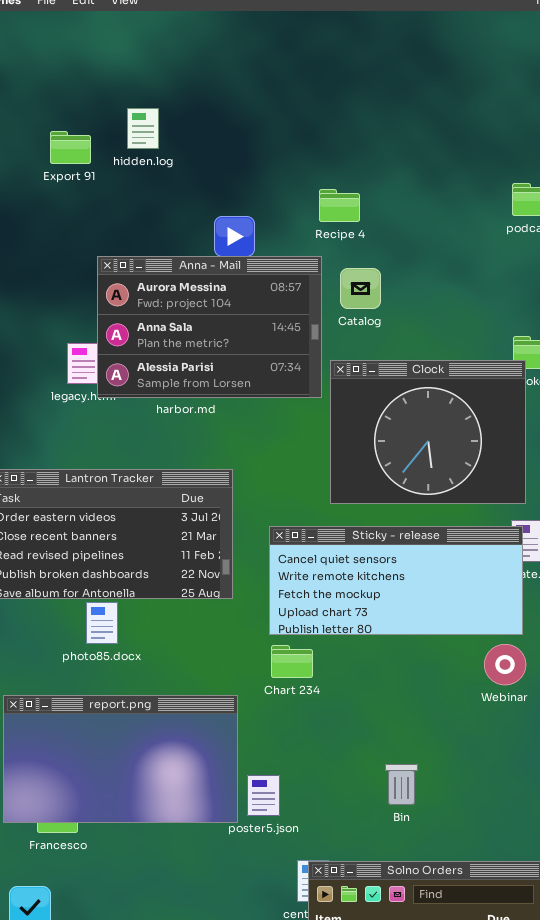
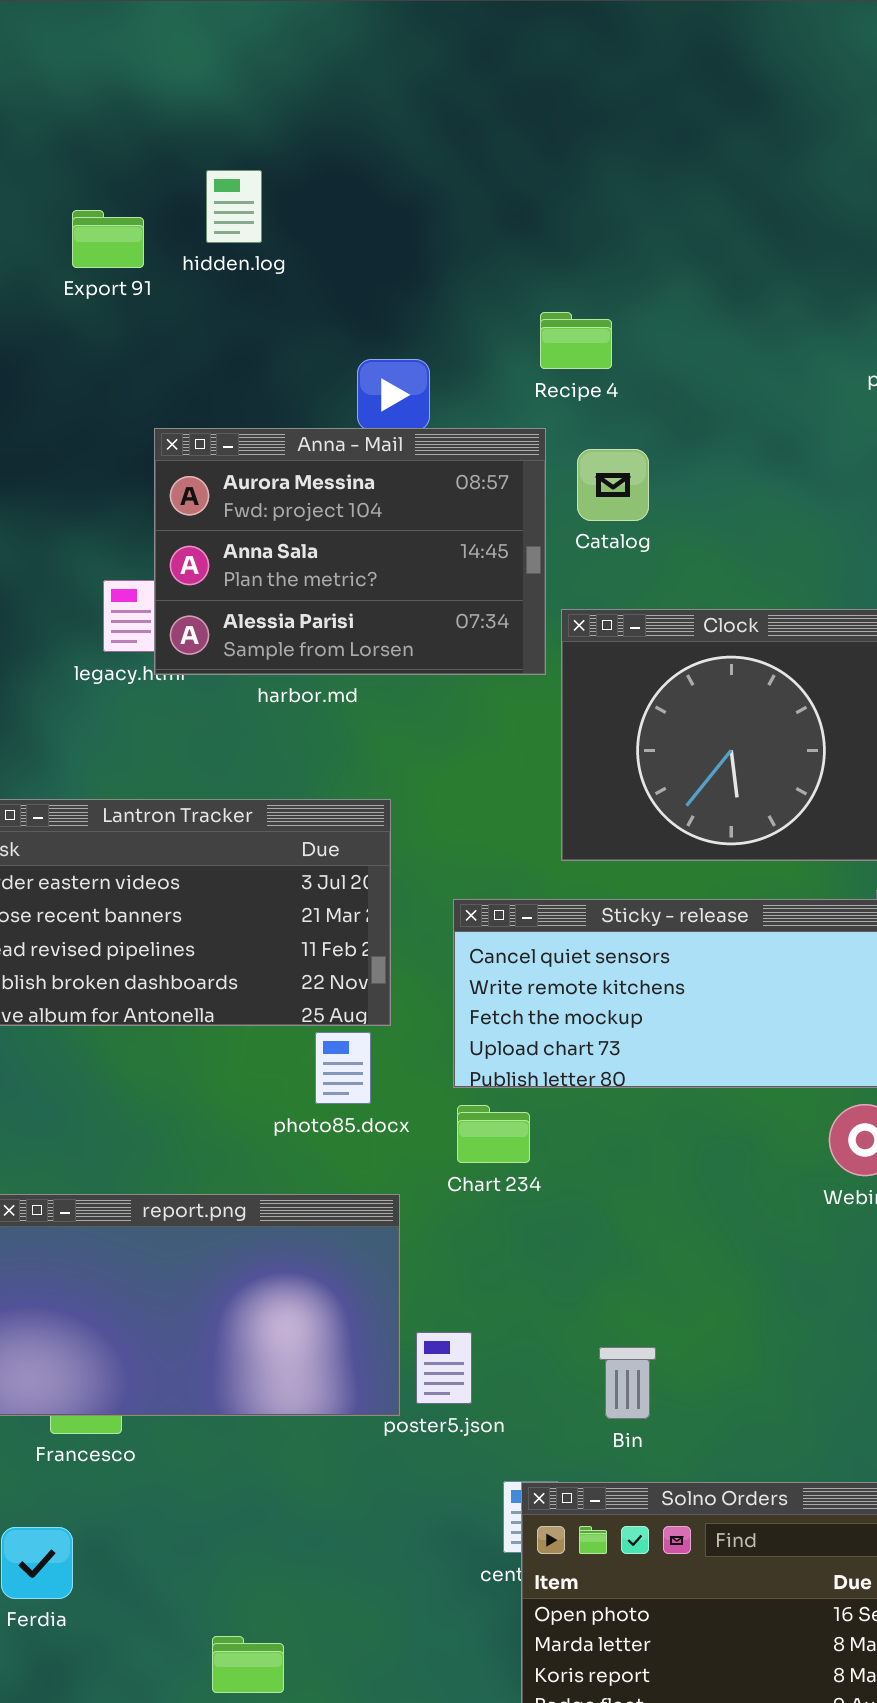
photo85.docx: [86,602,118,644] -> [315,1032,371,1104], moved
Bin: [385,764,418,805] -> [599,1347,656,1419], moved

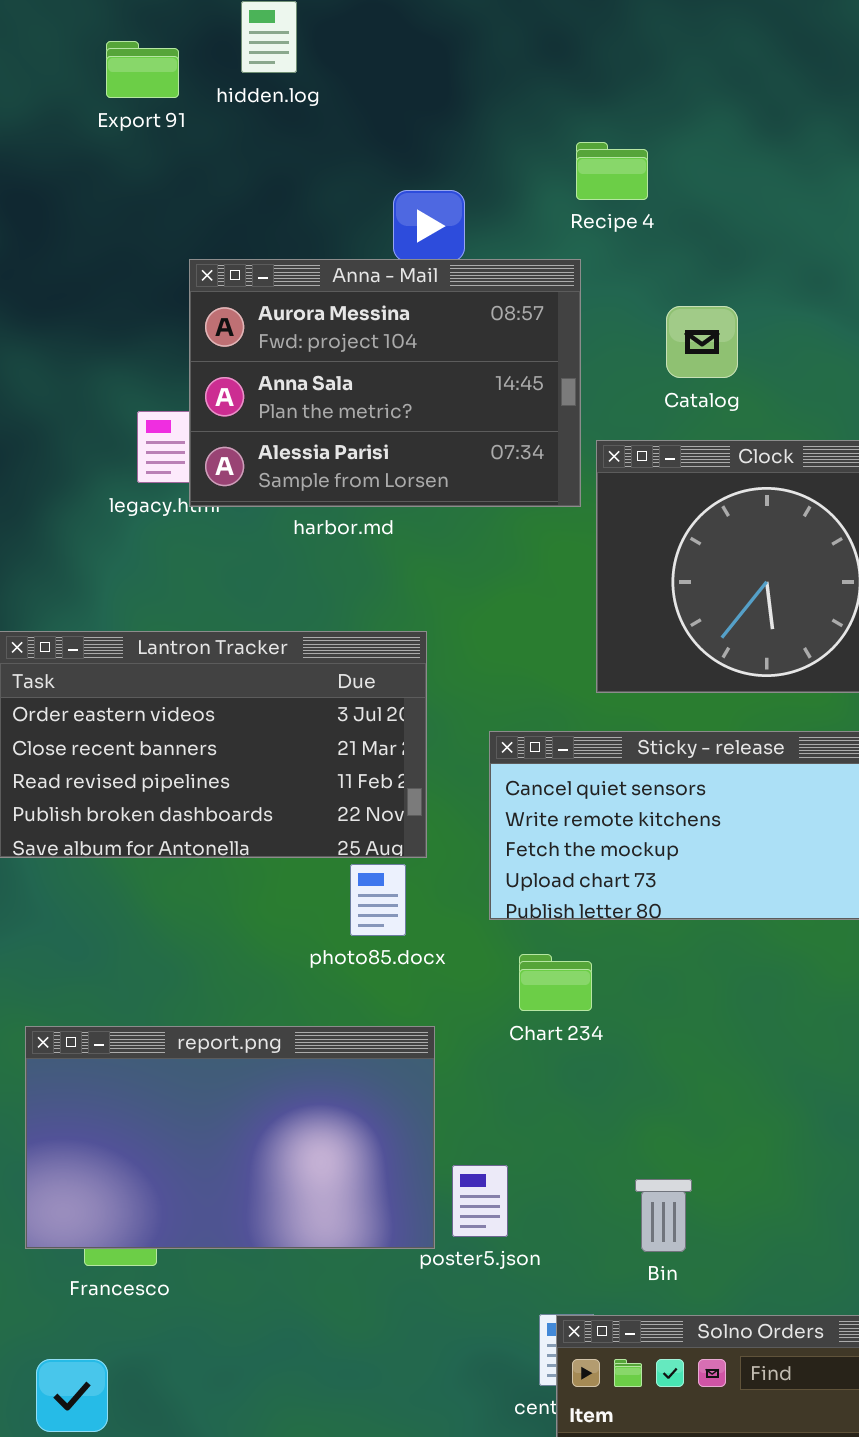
Catalog: [577,449,649,521] -> [666,306,738,378], moved
Chart 234: [457,1105,530,1163] -> [519,954,592,1011], moved

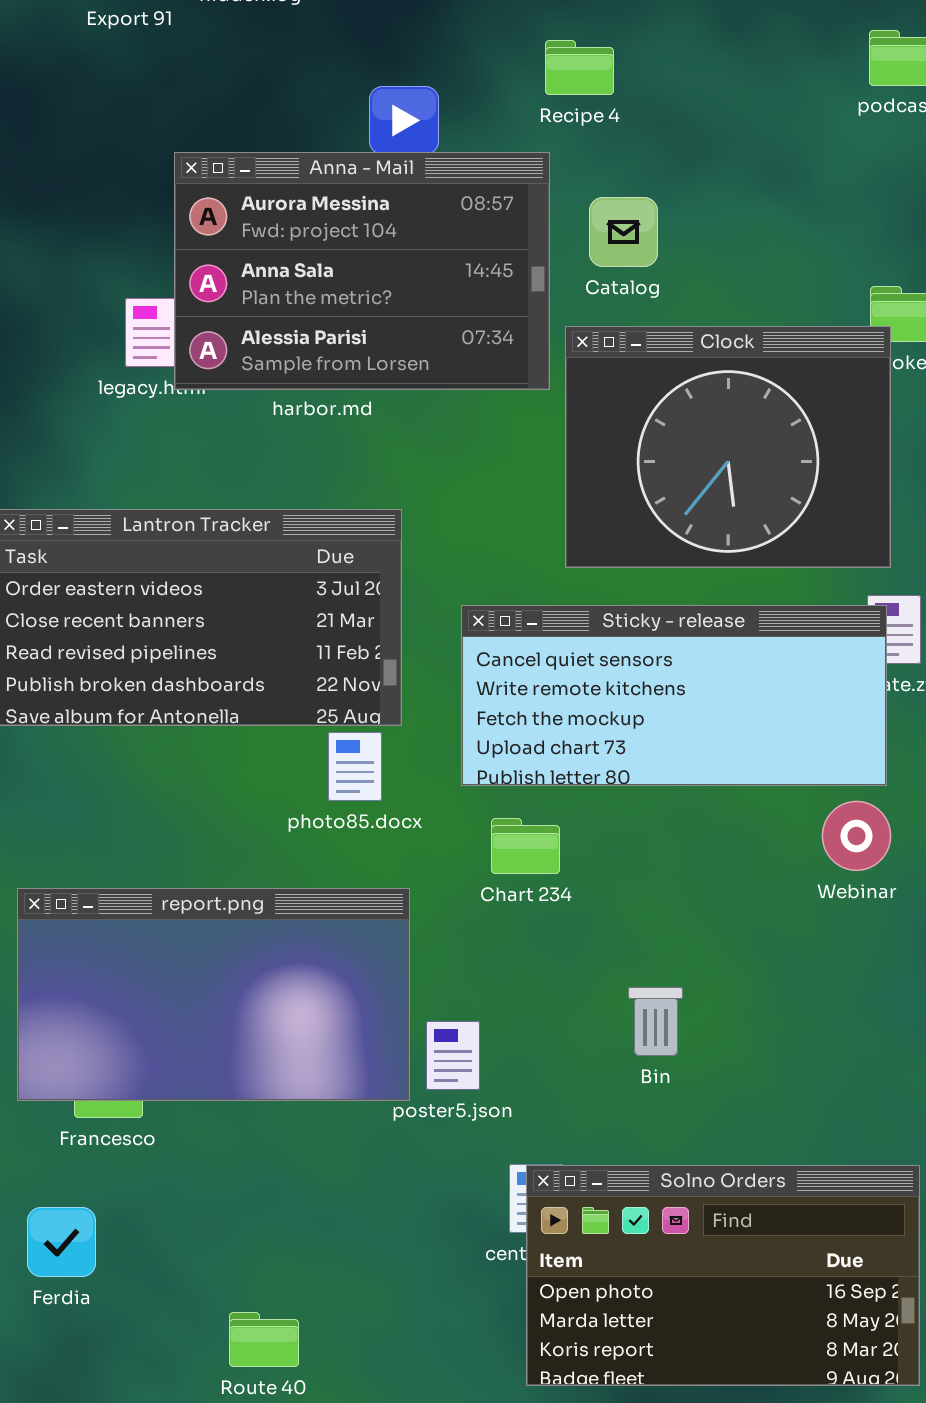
Catalog: [666,306,738,378] -> [589,197,658,267], moved
Bin: [635,1179,692,1252] -> [628,987,683,1056], moved

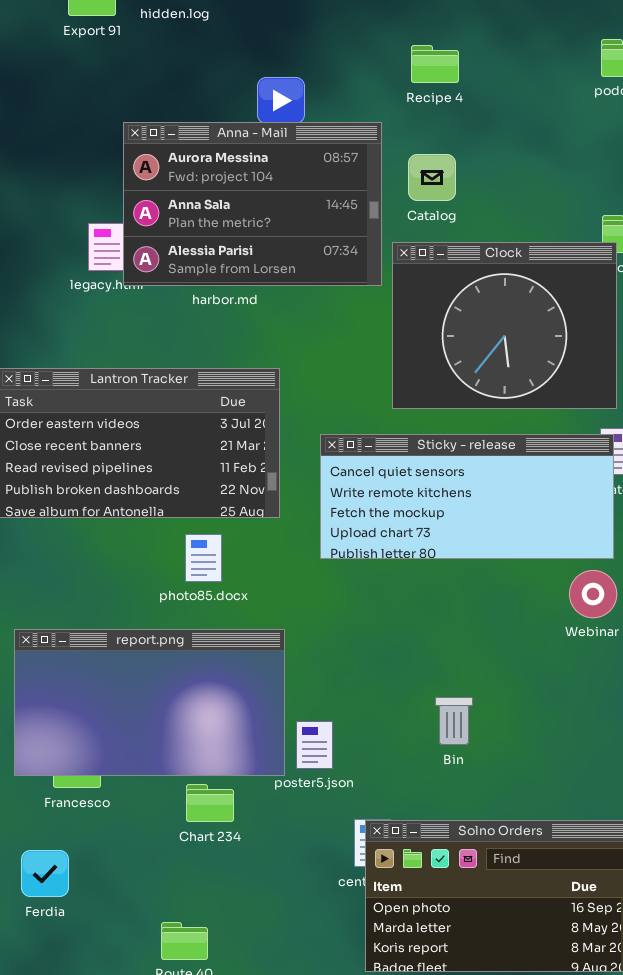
Recipe 4: [545,40,614,95] -> [411,45,459,83], moved
photo85.docx: [328,732,382,801] -> [185,534,222,582], moved
Chart 234: [491,818,560,874] -> [186,784,234,822], moved

